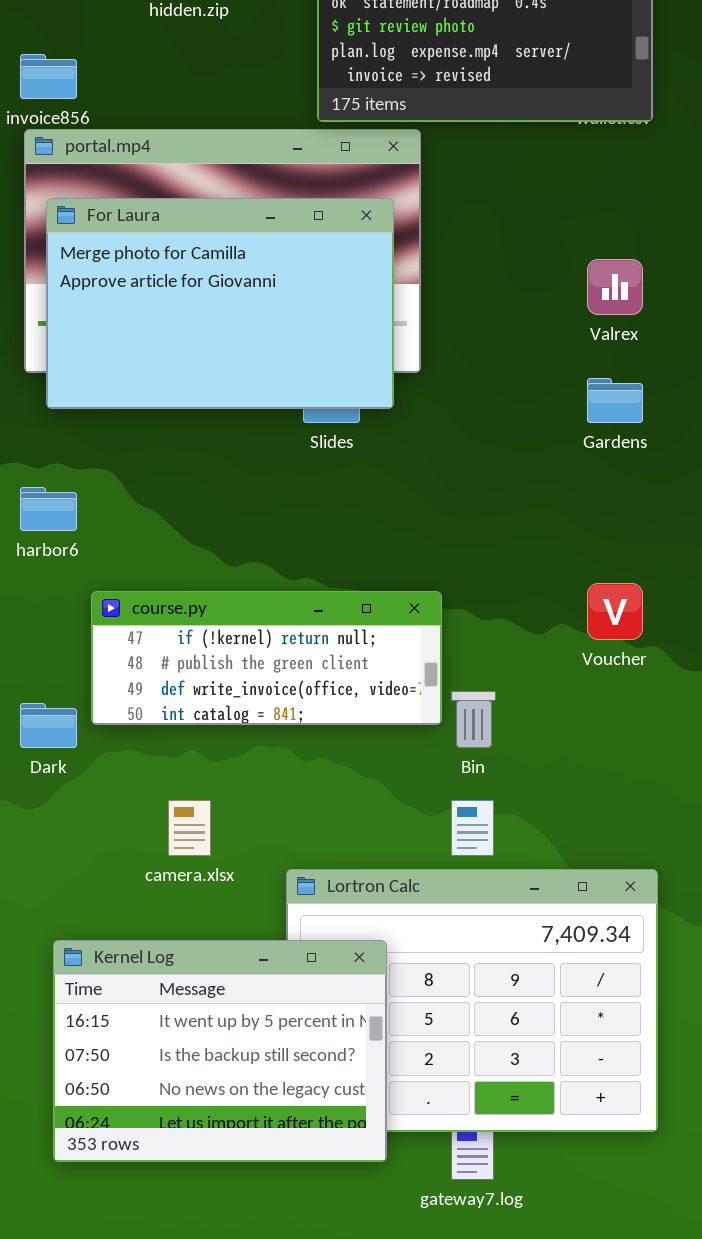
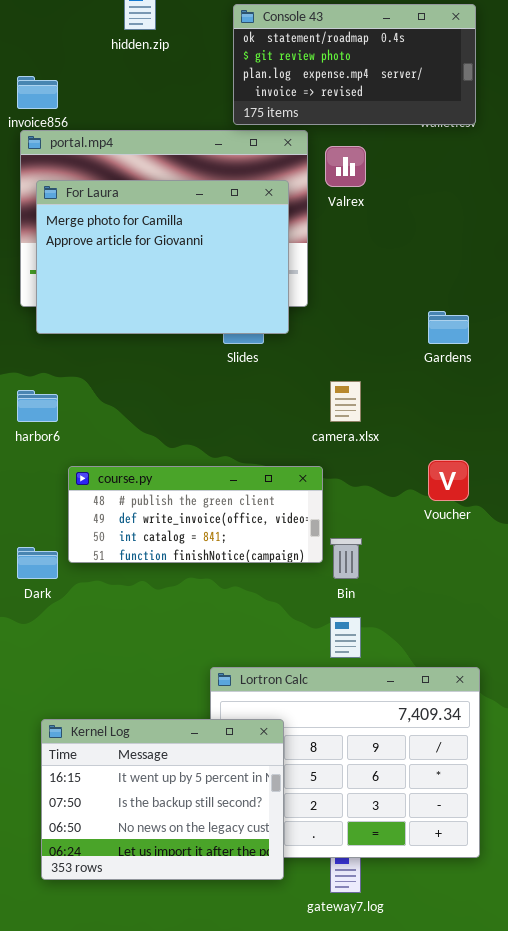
Valrex: [587,259,643,315] -> [325,146,366,187], moved
course.py: [91,591,442,725] -> [68,466,323,563], scrolled down 1 row
camera.xlsx: [168,800,211,856] -> [330,381,361,422], moved

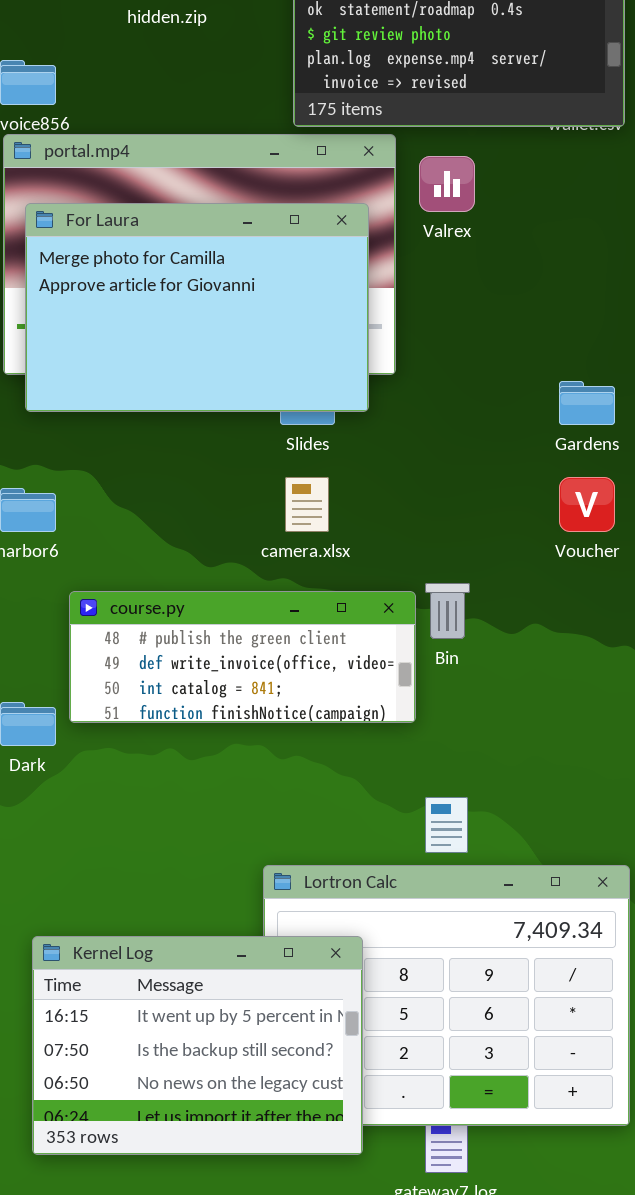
camera.xlsx: [330,381,361,422] -> [285,477,329,532], moved
Voucher: [428,460,469,501] -> [559,477,615,532], moved
Bin: [330,538,362,579] -> [425,583,470,639], moved

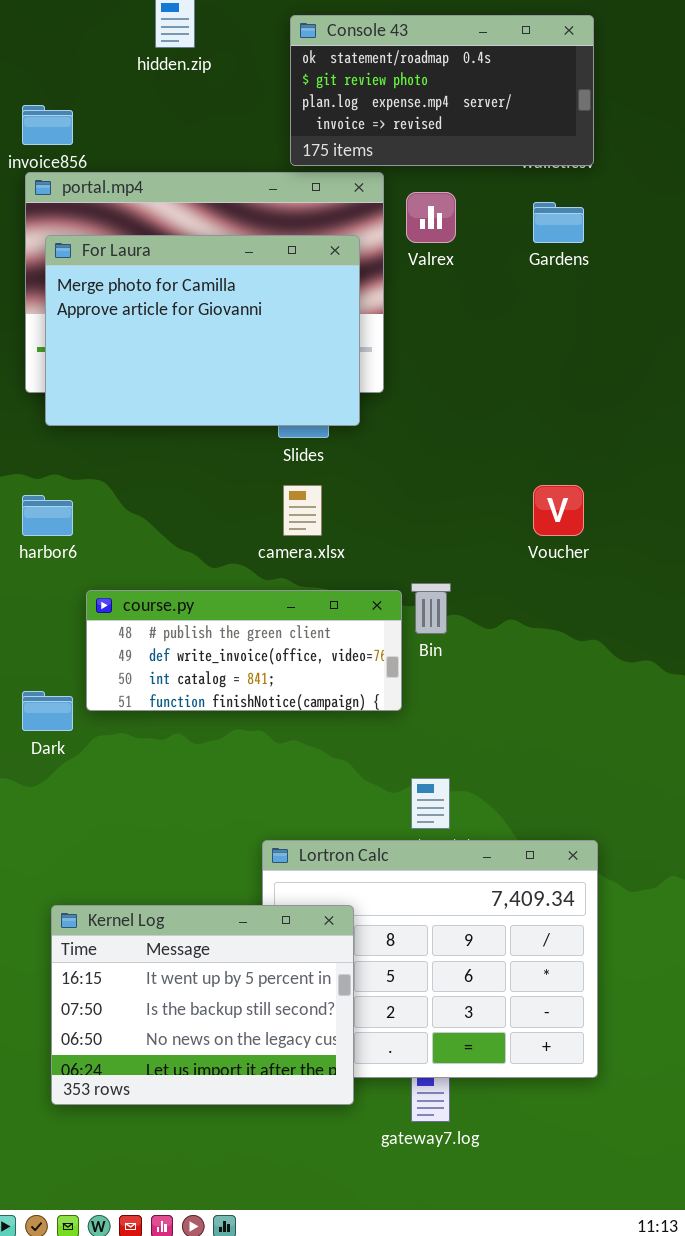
Gardens: [559,381,615,425] -> [533,202,584,243], moved

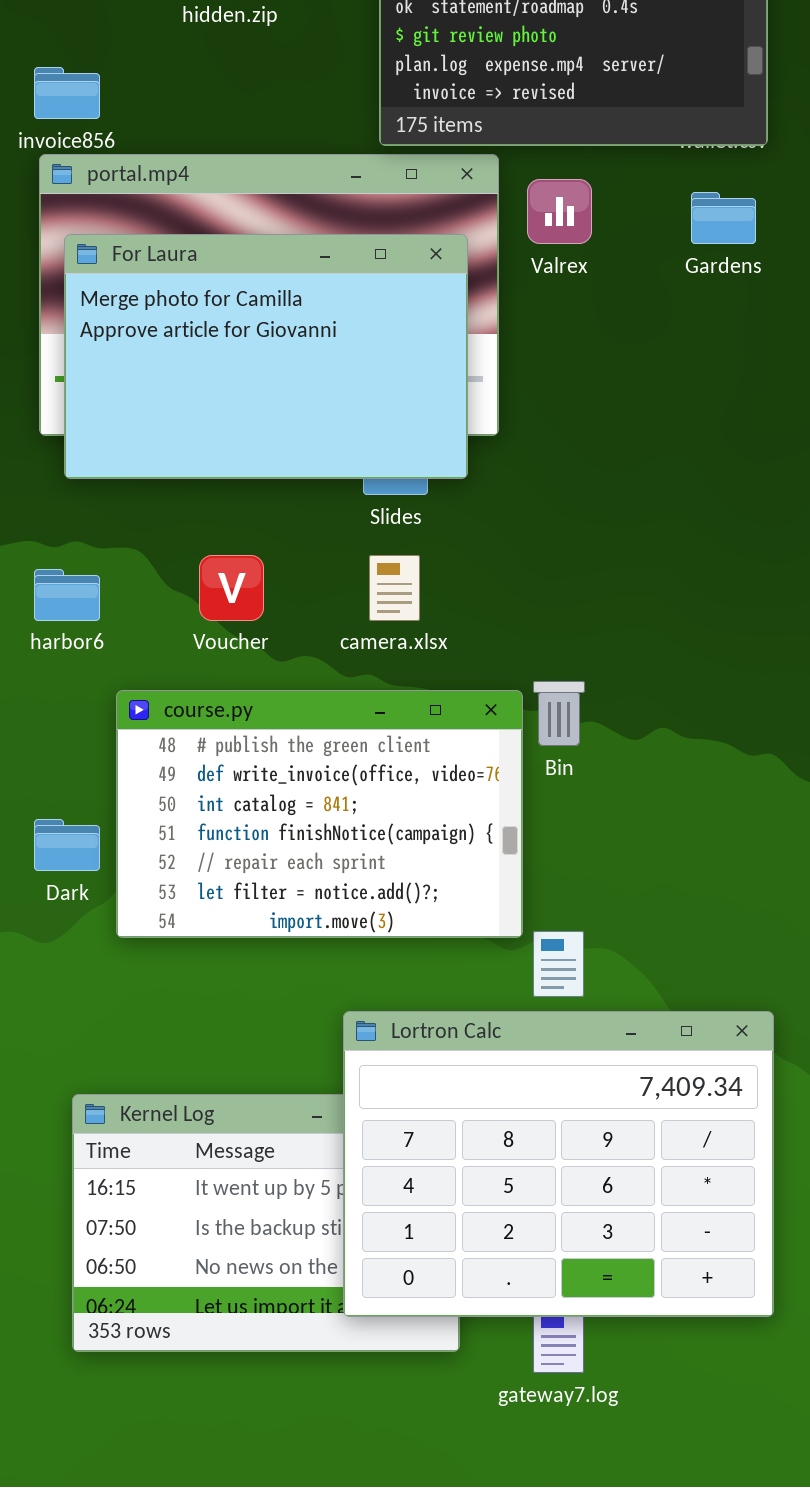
Voucher: [533,485,584,536] -> [199,555,264,621], moved
course.py: [86,590,402,711] -> [116,690,523,938], resized
Lortron Calc: [262,840,598,1078] -> [343,1011,774,1317], raised

